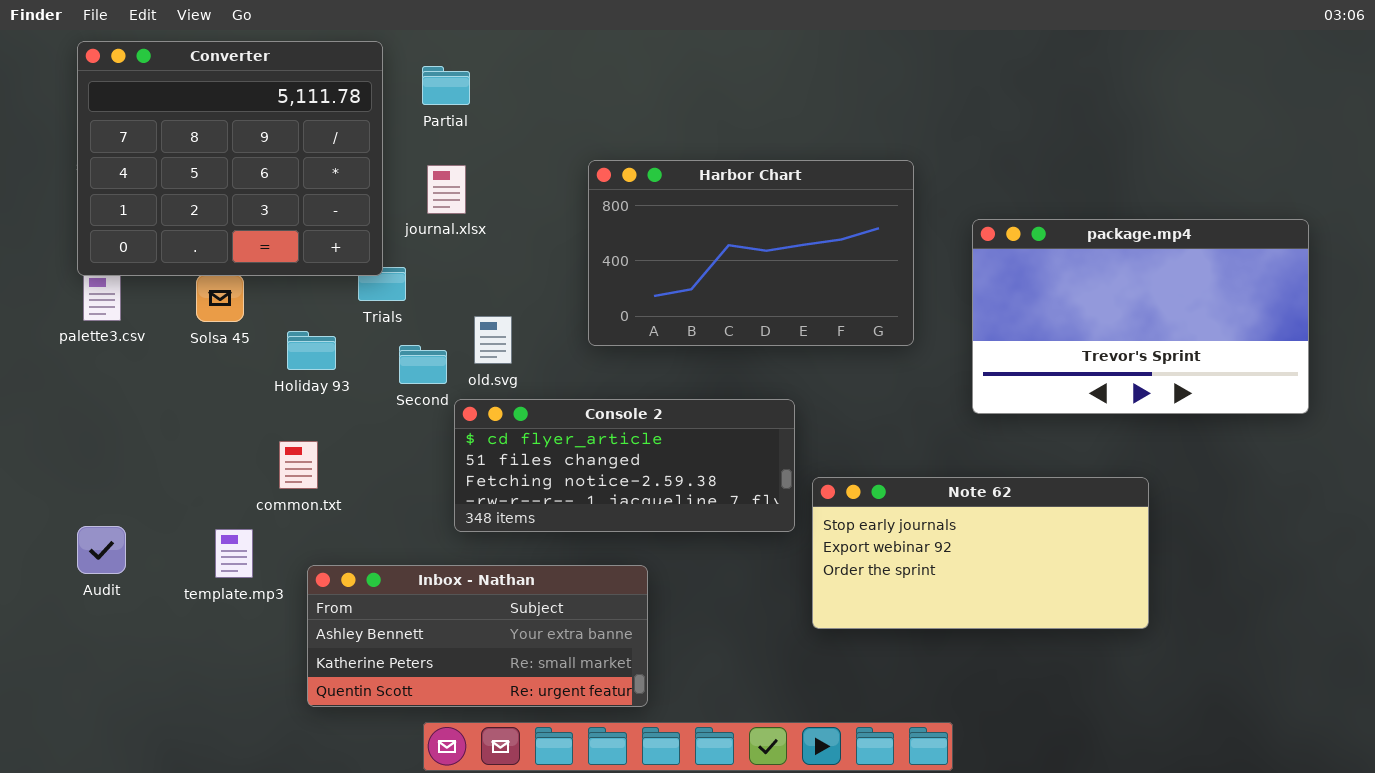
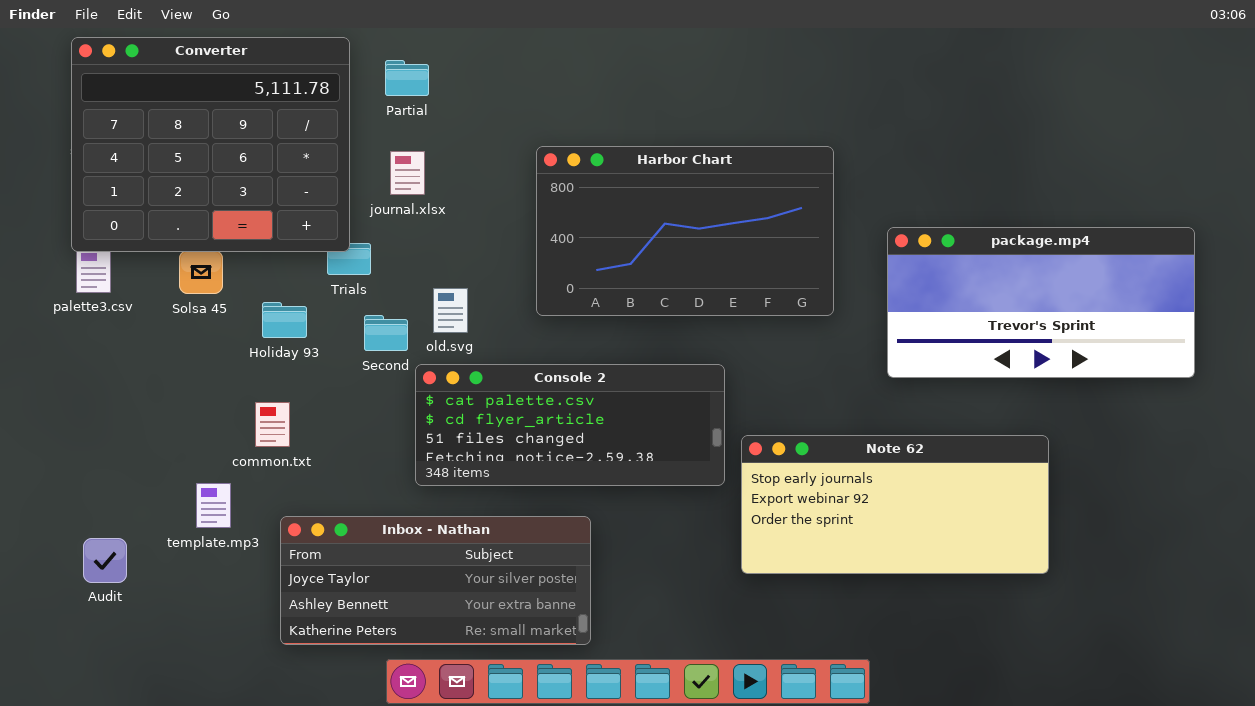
package.mp4: [972,219,1309,414] -> [887,227,1195,378], resized
Console 2: [454,399,795,532] -> [415,364,725,486], scrolled up 1 row
Audit: [77,526,126,574] -> [83,538,127,583], moved
Inbox - Nathan: [307,565,648,707] -> [280,516,591,645], scrolled up 1 row

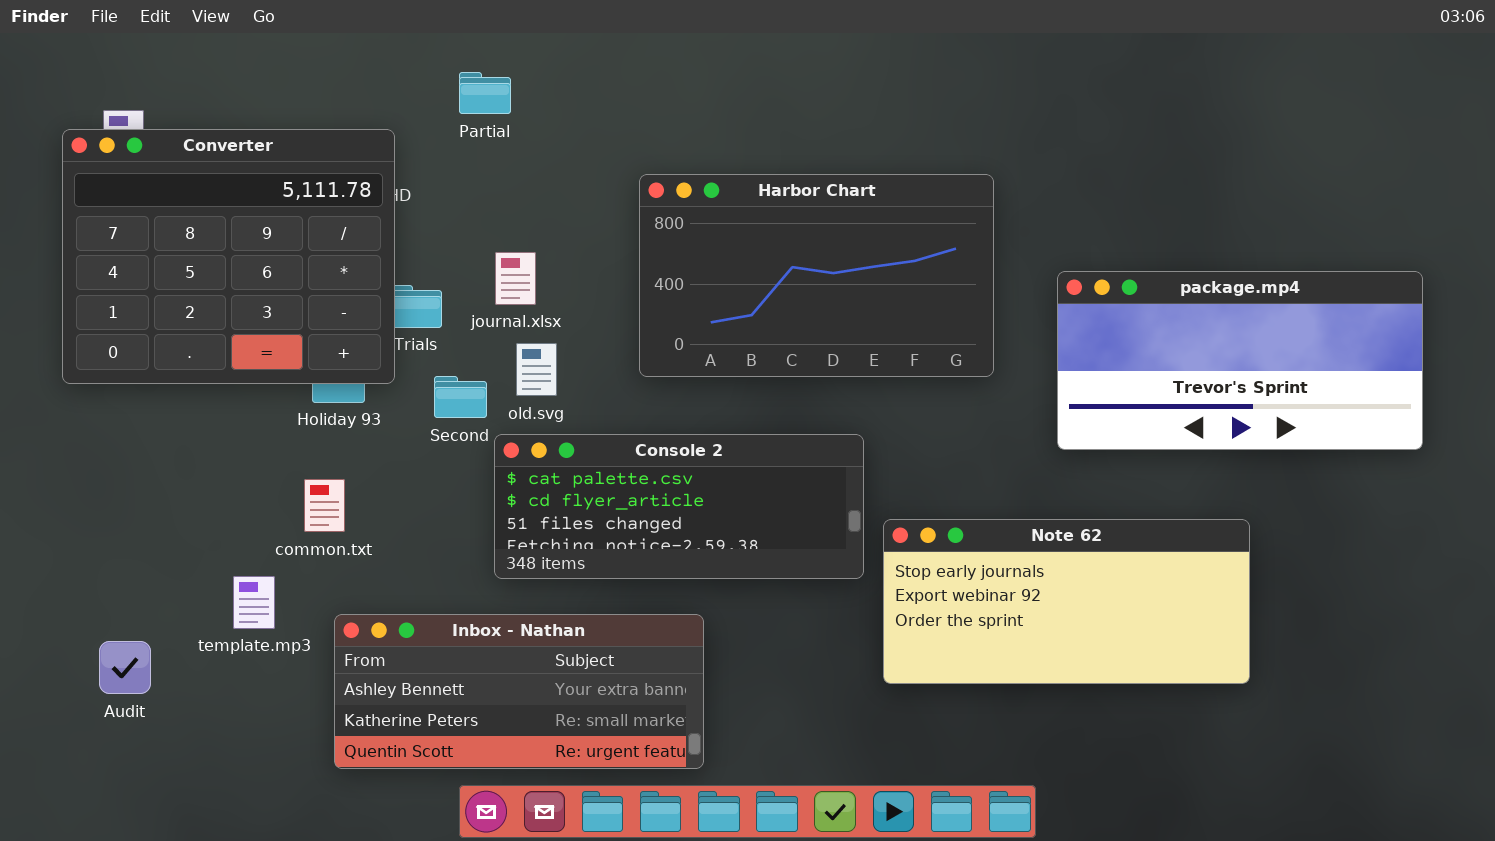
Converter: [71,37,350,252] -> [62,129,395,384], moved
journal.xlsx: [390,151,425,195] -> [495,252,536,305], moved
Inbox - Nathan: [280,516,591,645] -> [334,614,704,769], scrolled down 1 row

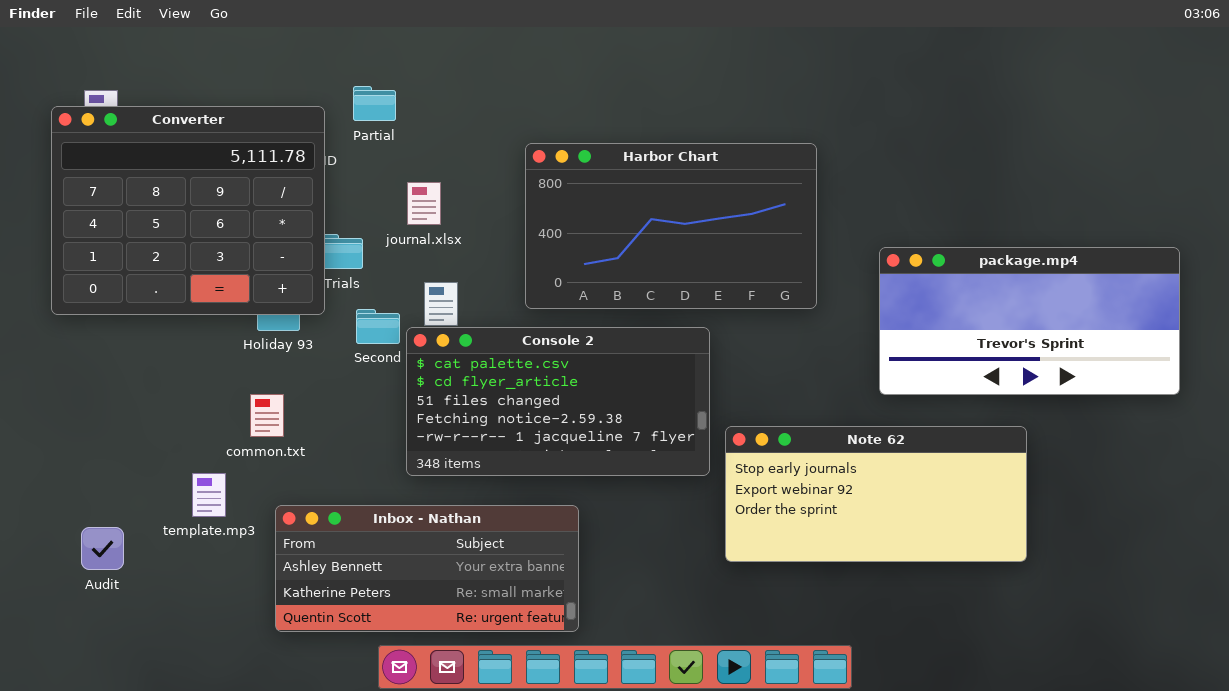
Partial: [459,72,511,114] -> [353,86,396,121], moved
journal.xlsx: [495,252,536,305] -> [407,182,441,225], moved
package.mp4: [1057,271,1423,450] -> [879,247,1180,395], moved
Console 2: [494,434,864,579] -> [406,327,710,476], resized

